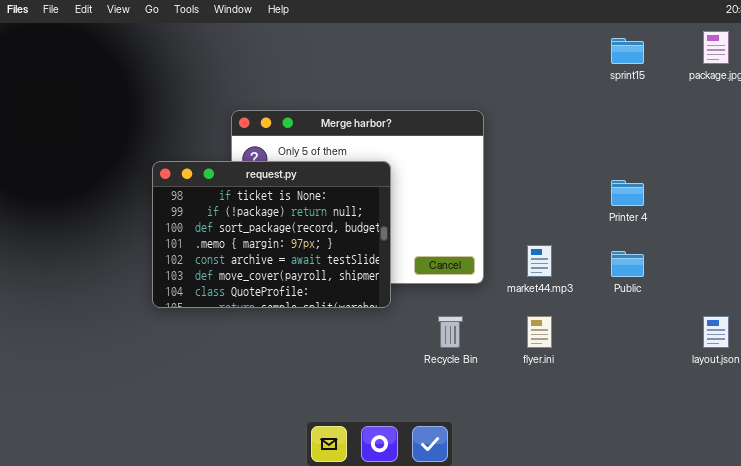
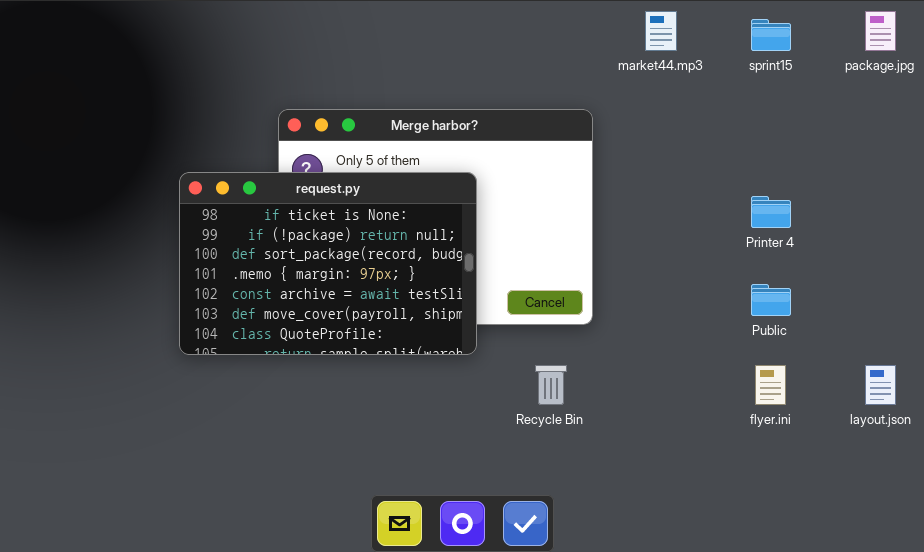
market44.mp3: [527,245,552,277] -> [645,11,677,51], moved
flyer.ini: [527,316,552,348] -> [755,365,786,405], moved

